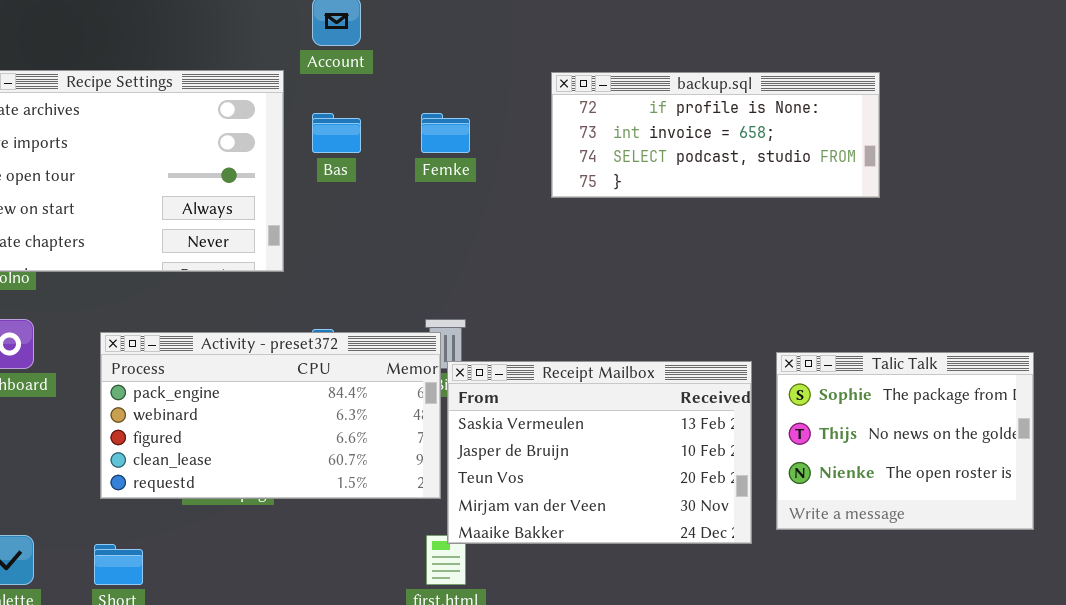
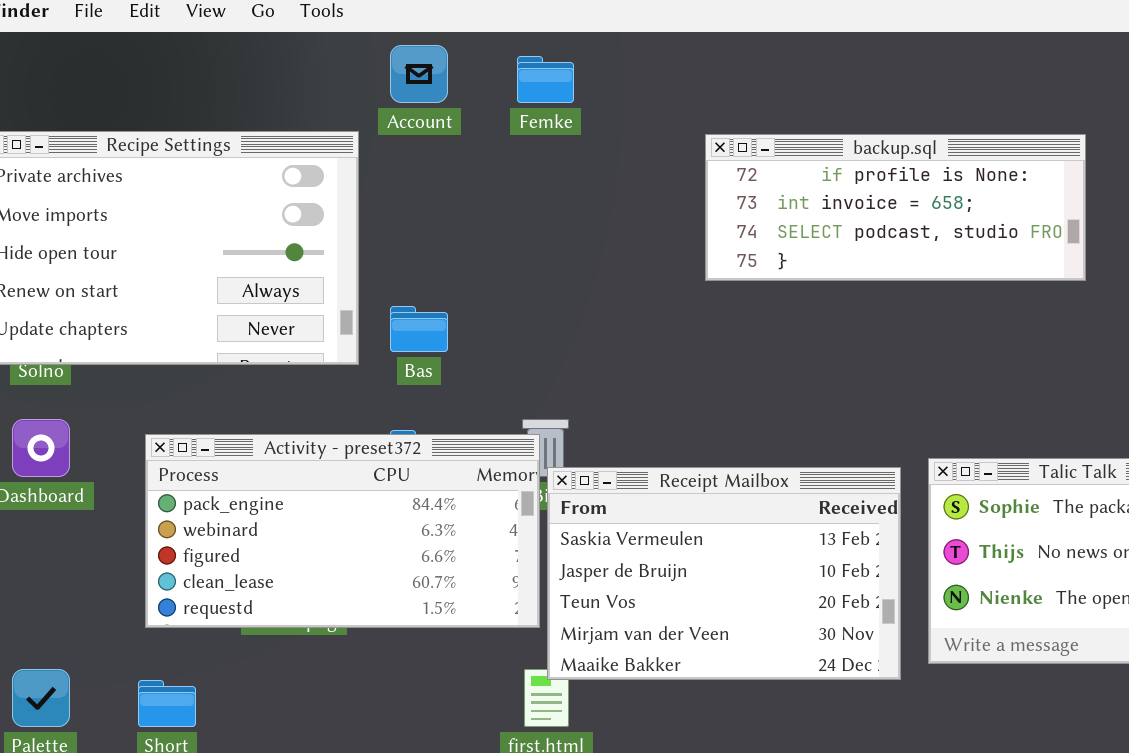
backup.sql: [551,72,880,198] -> [705,134,1086,281], moved
Bas: [312,113,361,153] -> [390,306,448,352], moved
Femke: [421,113,470,153] -> [517,56,574,103], moved

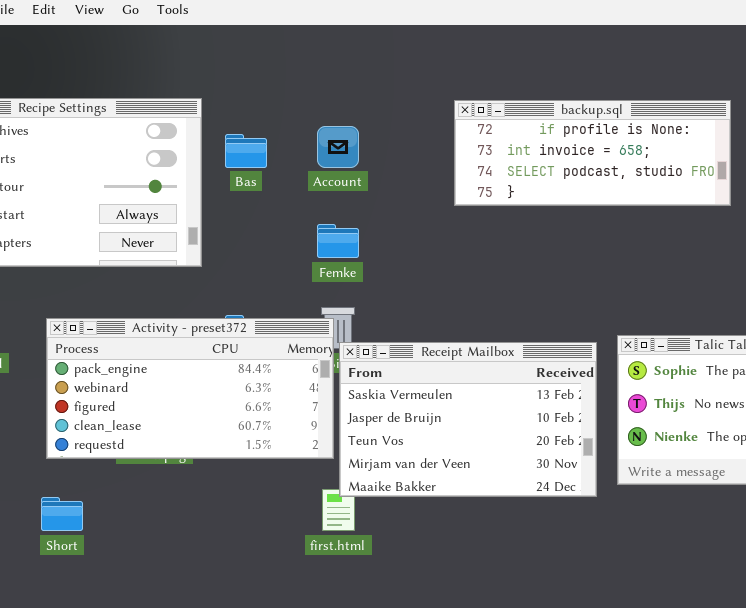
Account: [390,45,448,103] -> [317,126,359,168], moved
Femke: [517,56,574,103] -> [317,224,359,258], moved
Bas: [390,306,448,352] -> [225,134,267,168], moved

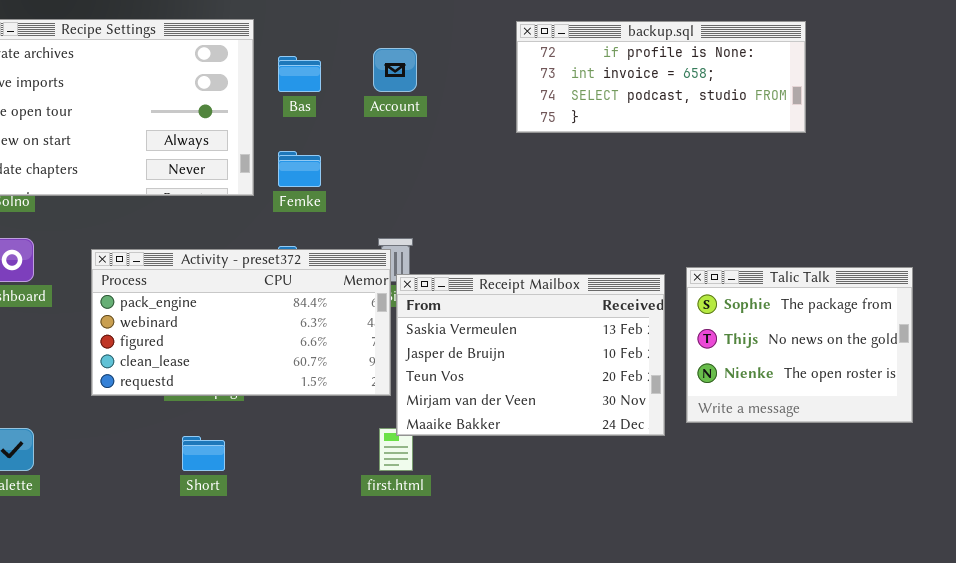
Femke: [317,224,359,258] -> [278,151,321,187], moved
Short: [41,497,83,531] -> [182,436,225,471], moved

